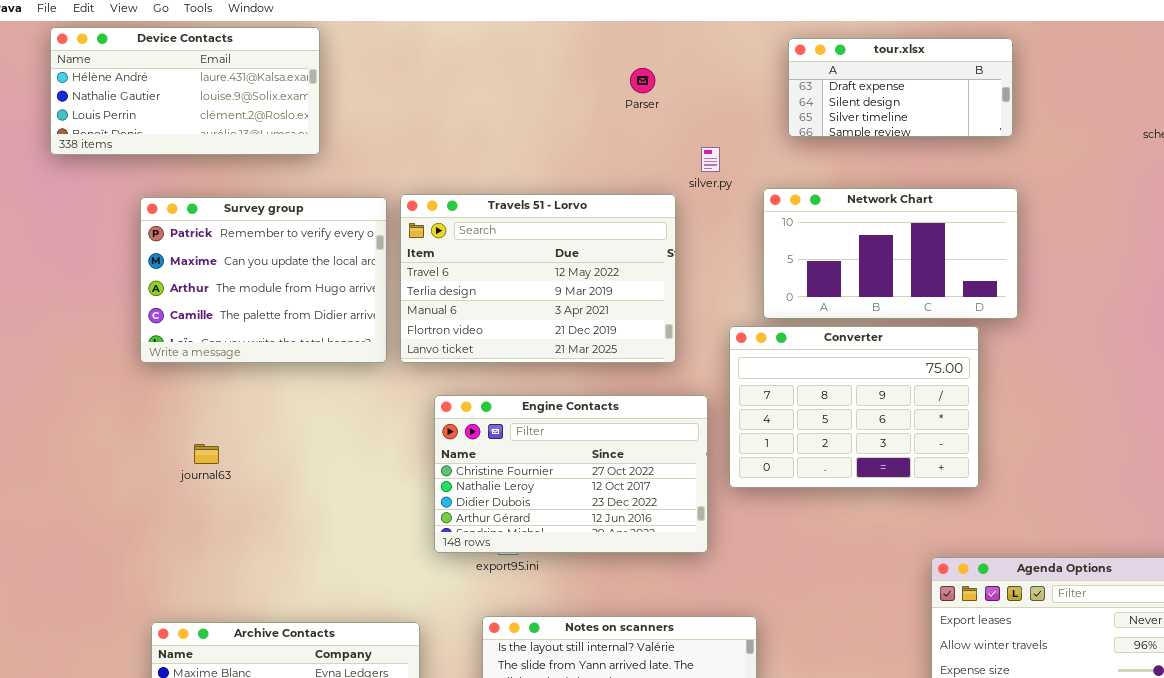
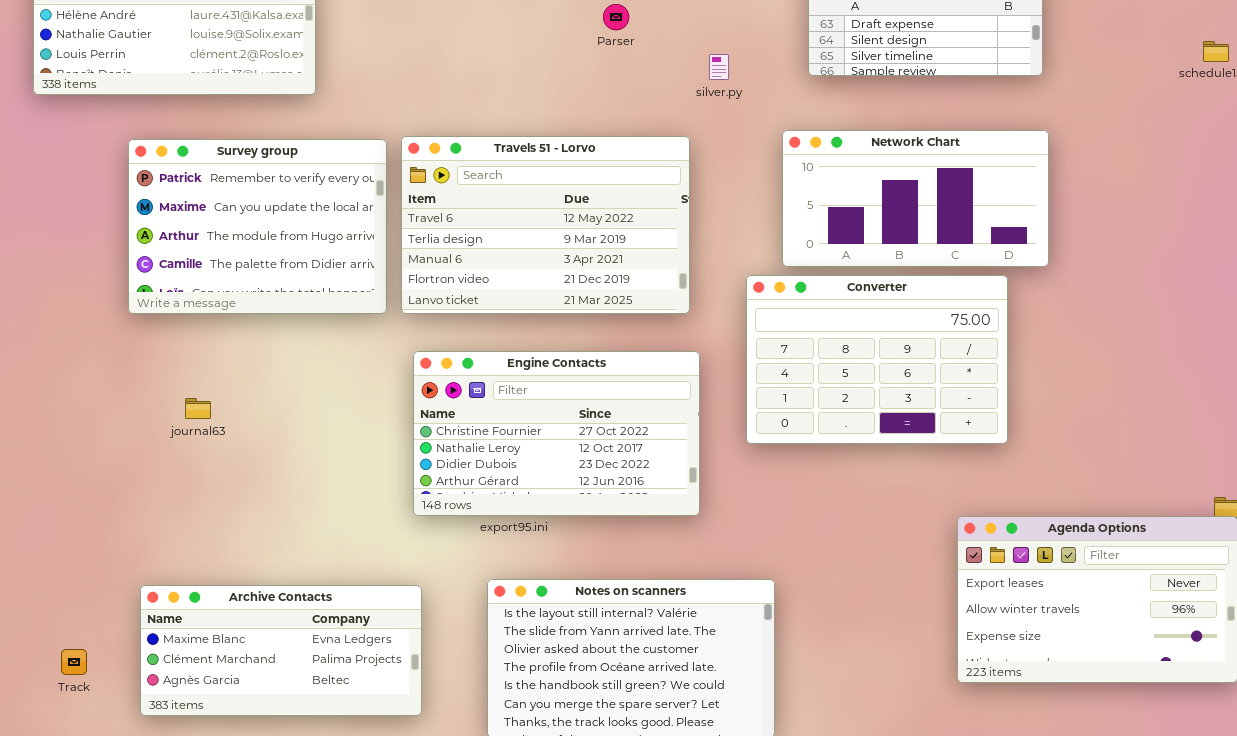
Parser: [630,68,655,93] -> [603,4,629,30], moved
silver.py: [701,147,720,172] -> [709,54,729,80], moved
Engine Contacts: [434,395,708,553] -> [413,351,700,516], moved

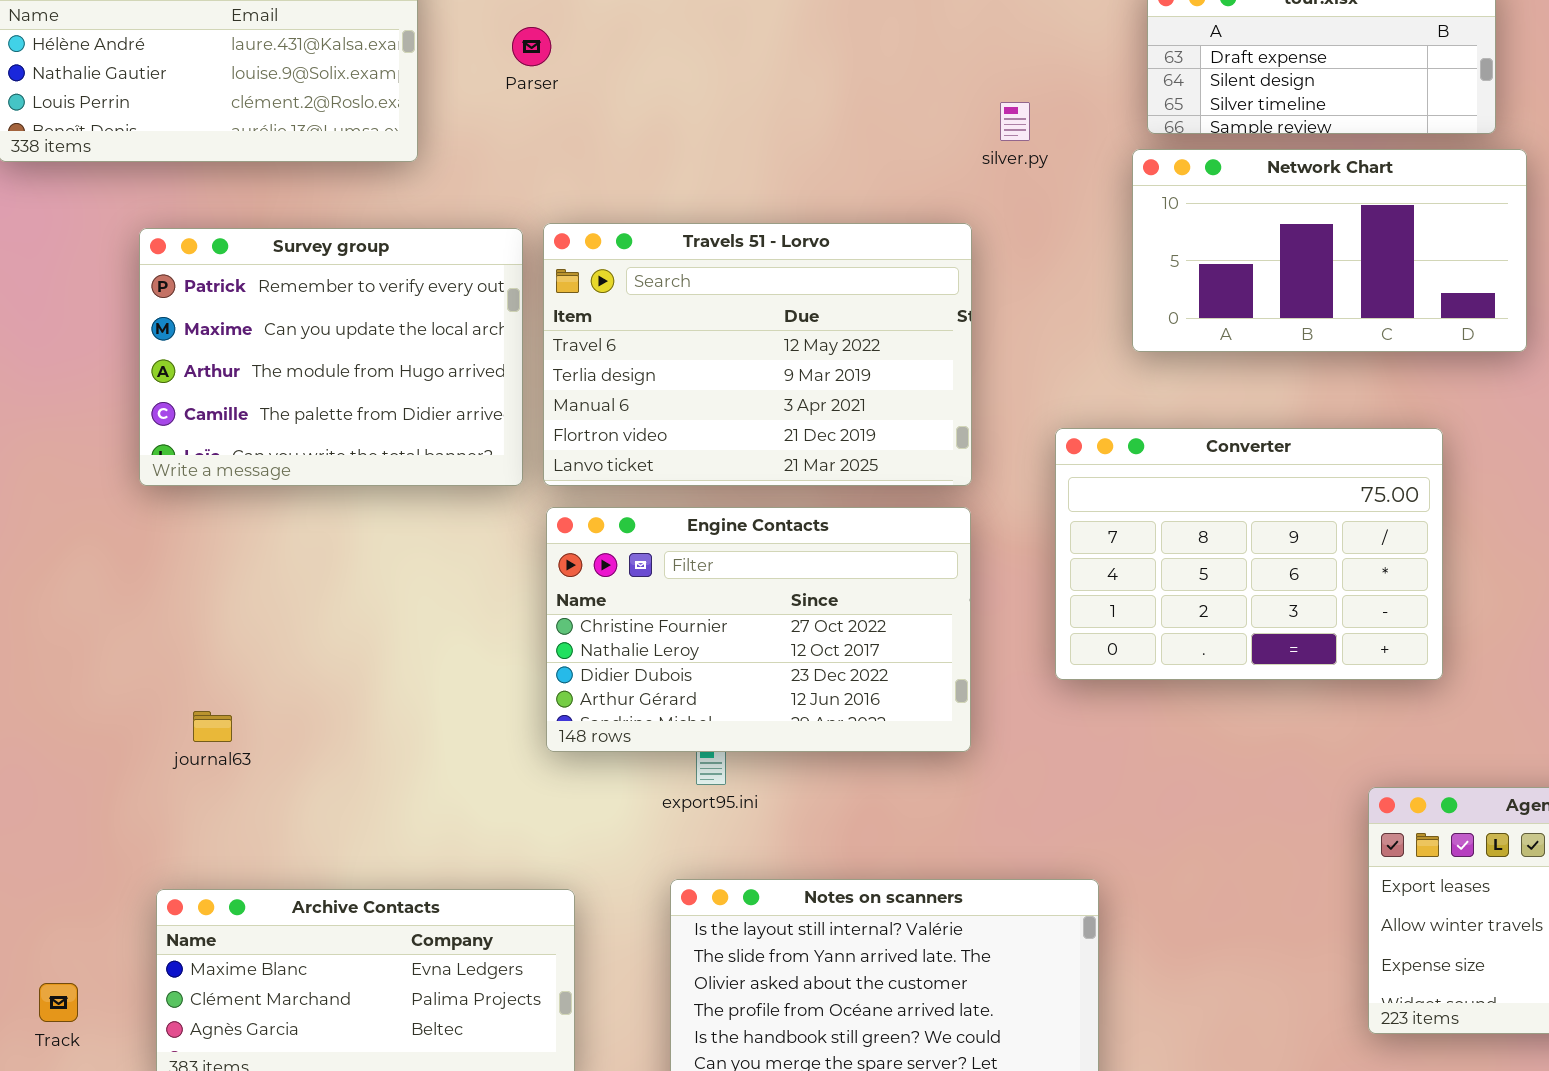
Parser: [603,4,629,30] -> [512,27,551,66], moved
Network Chart: [782,130,1049,267] -> [1132,149,1527,352], moved
Engine Contacts: [413,351,700,516] -> [546,507,971,752], moved
journal63: [185,398,211,419] -> [193,711,232,742], moved

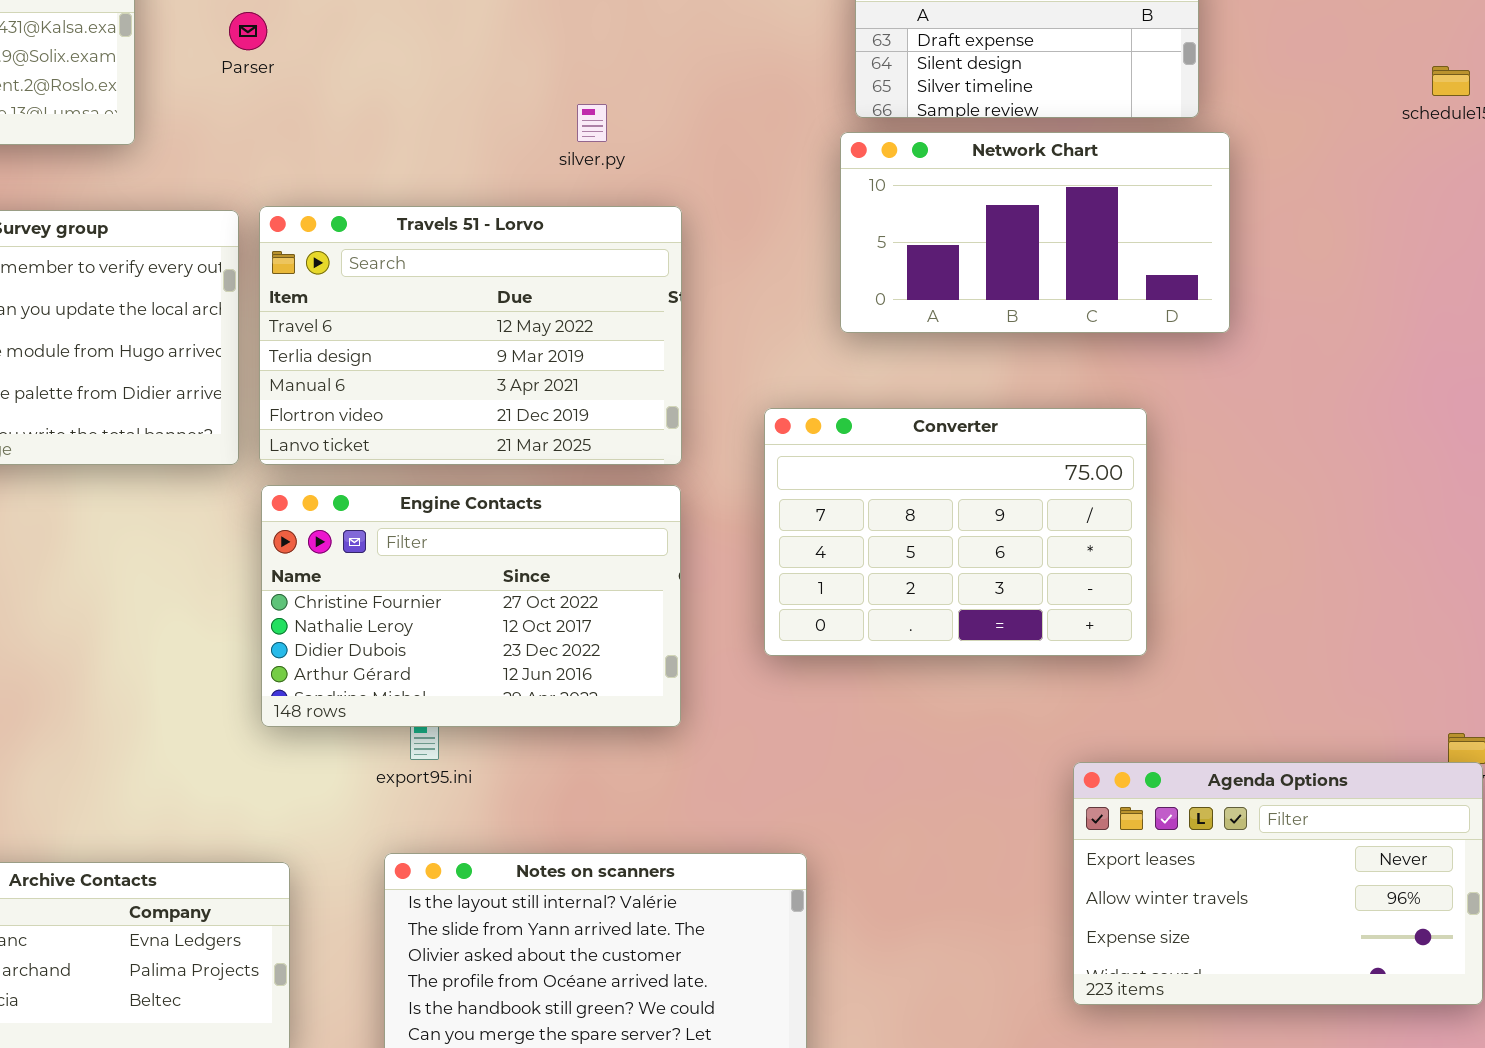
silver.py: [1000,102,1030,141] -> [577,104,607,142], moved

